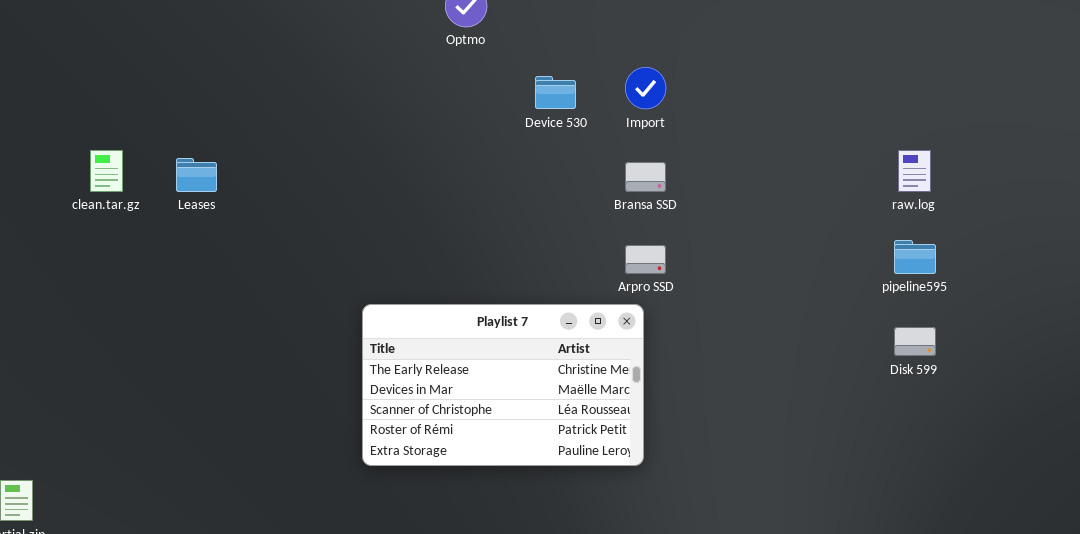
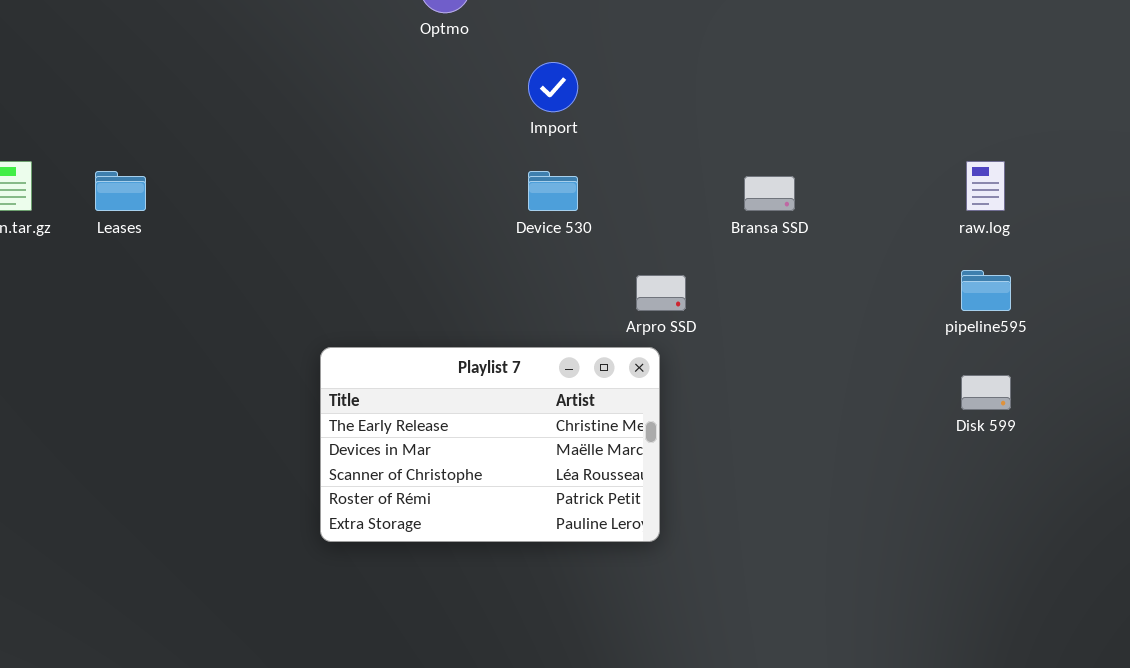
Import: [625,67,666,109] -> [528,62,578,112], moved
Device 530: [535,76,576,109] -> [528,171,578,211], moved
Bransa SSD: [625,162,666,192] -> [744,176,795,211], moved

